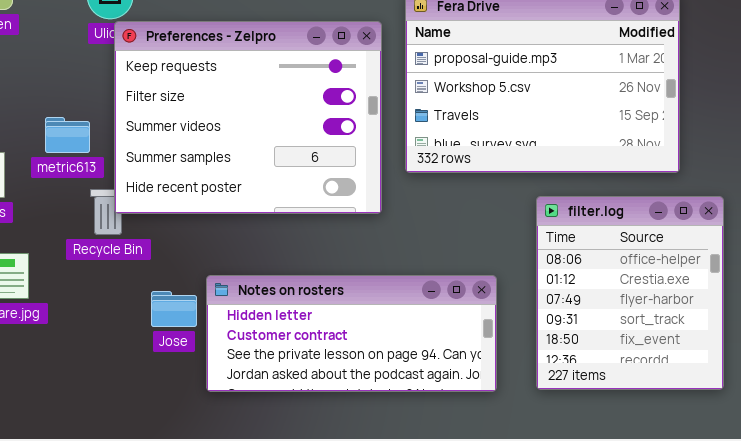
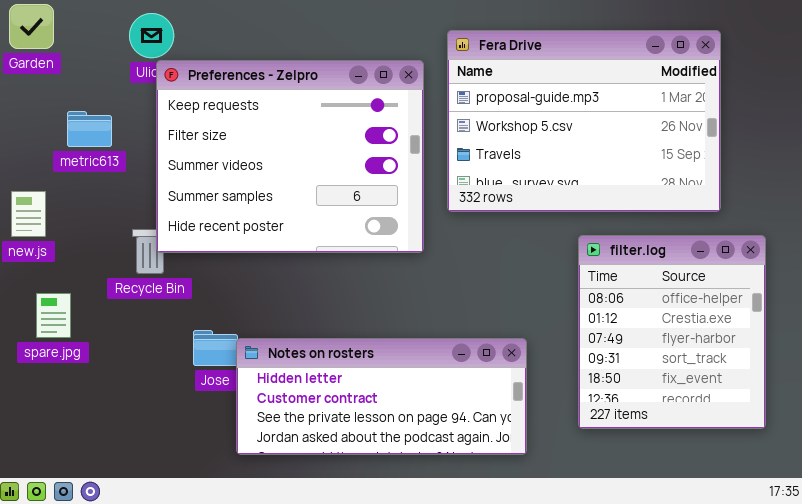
metric613: [45,117,90,153] -> [67,111,112,147], moved
Notes on rosters: [206,275,497,392] -> [236,338,527,455], moved

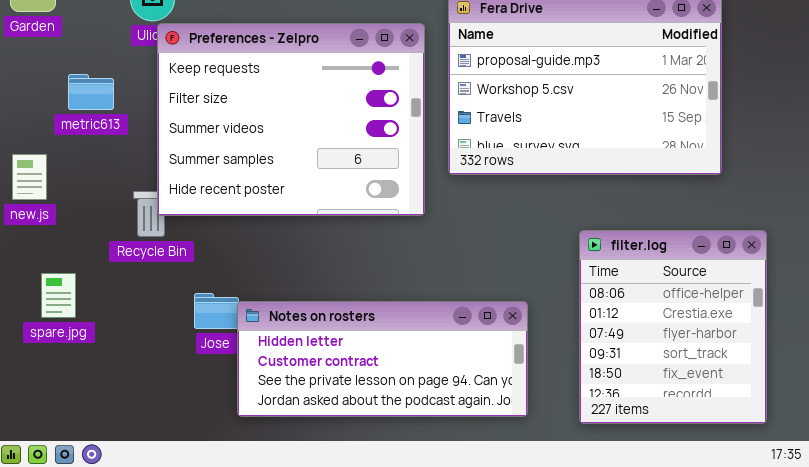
filter.log: [578,235,766,429] -> [579,230,767,424], moved
spare.jpg: [36,293,71,338] -> [41,273,76,318], moved

